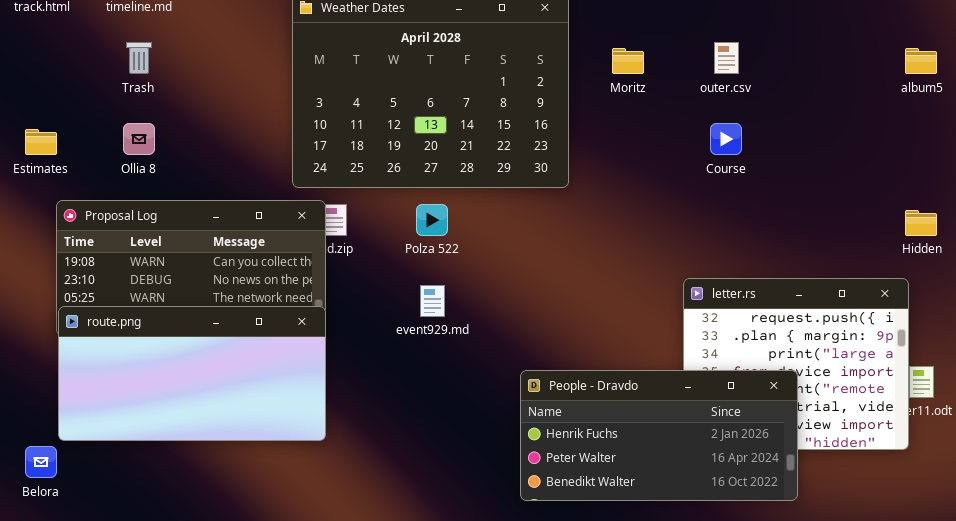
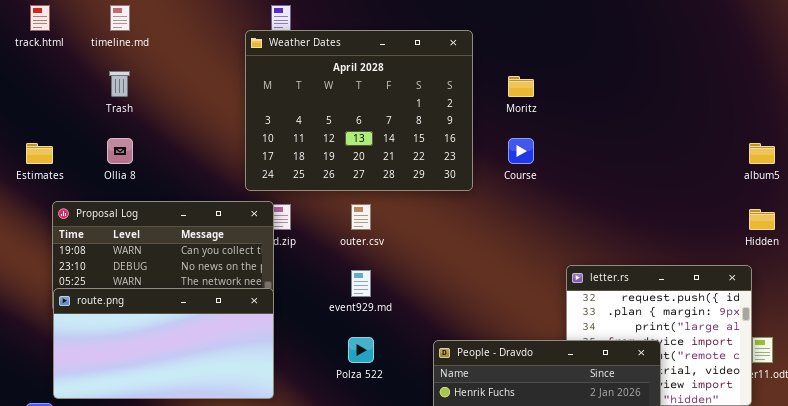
outer.csv: [714,42,739,74] -> [351,204,371,230], moved
album5: [905,48,937,74] -> [749,143,775,164], moved
Course: [710,123,742,155] -> [508,138,534,164], moved
Polza 522: [416,204,448,236] -> [348,337,374,363], moved

